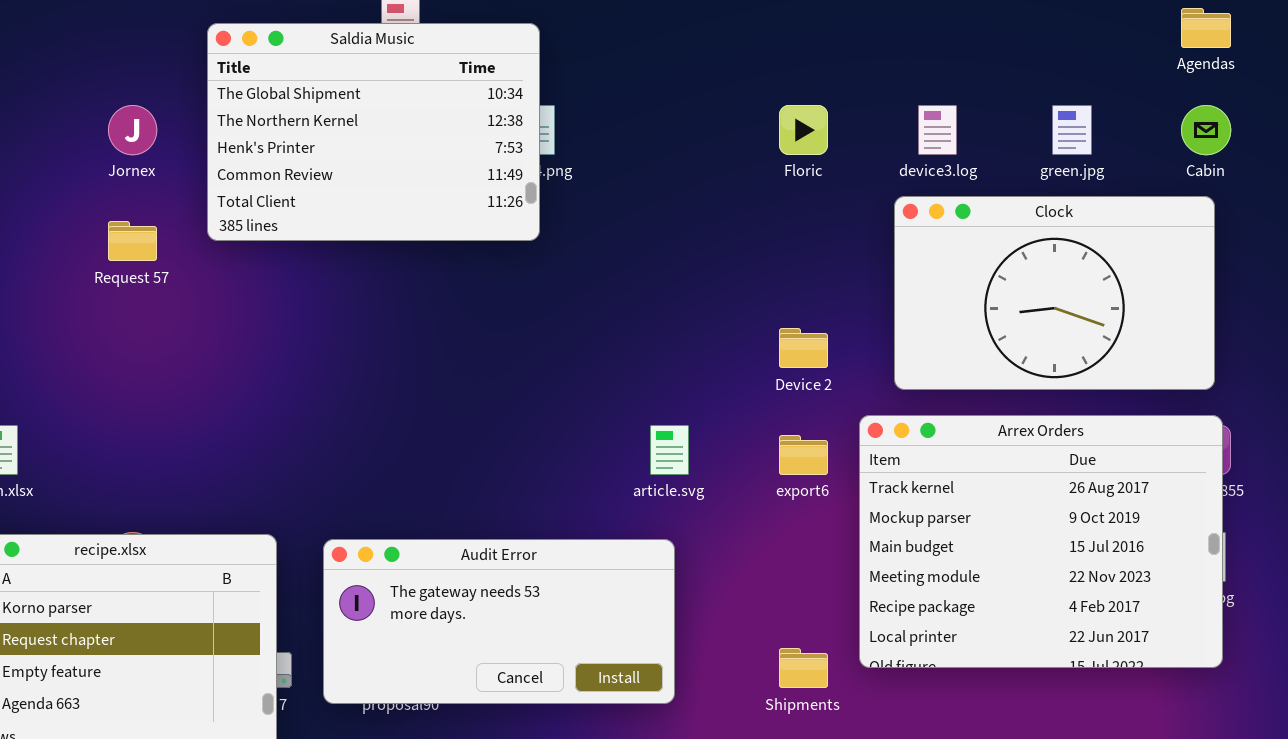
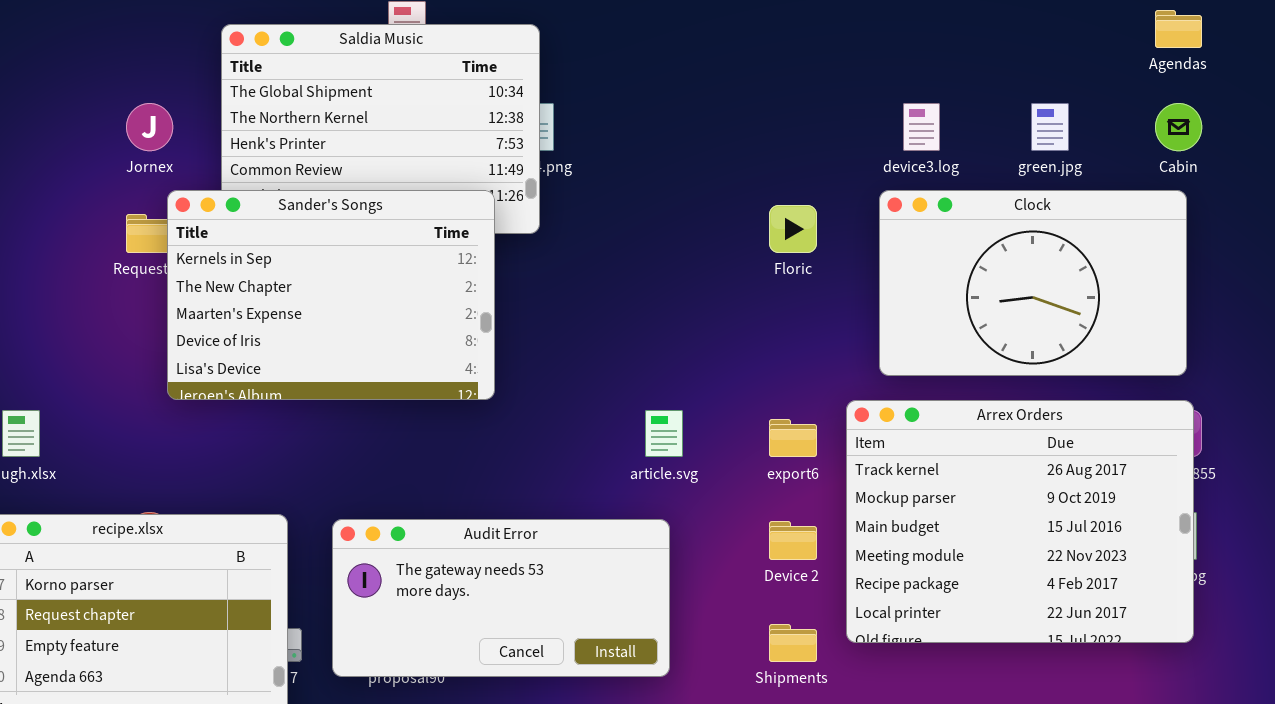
Floric: [779,105,828,155] -> [769,205,817,253], moved
Sander's Songs: none -> [167,190,495,400], opened
Device 2: [779,328,828,368] -> [769,521,817,560], moved

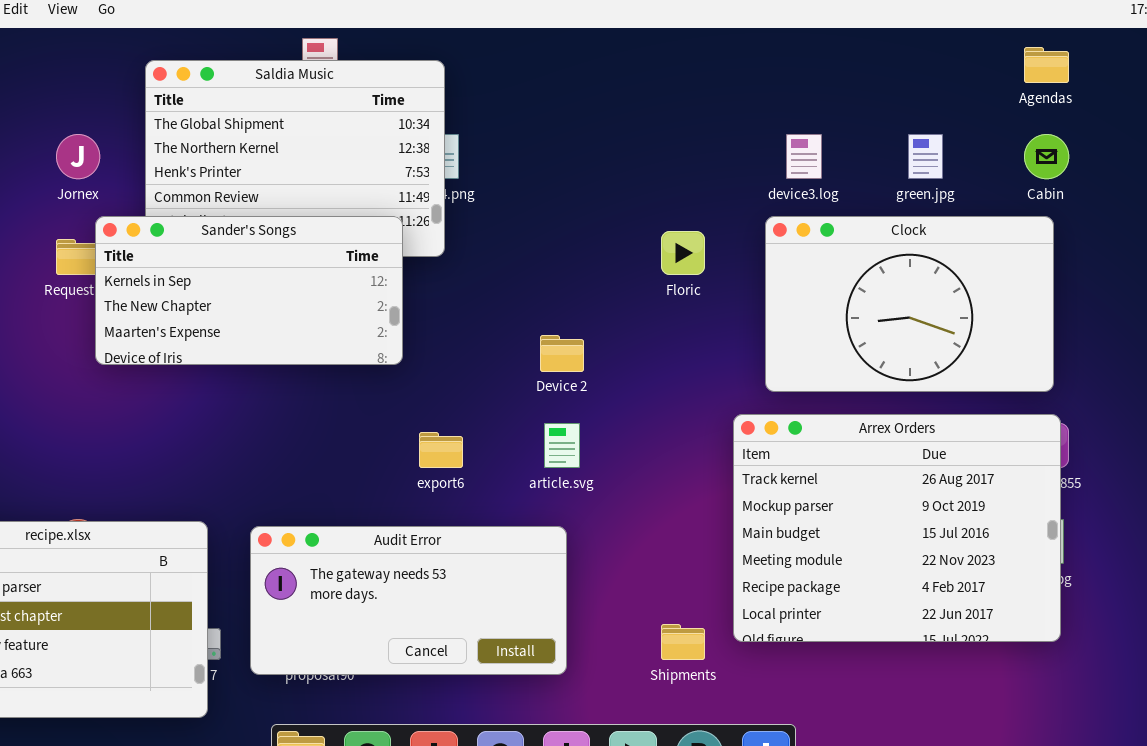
Sander's Songs: [167,190,495,400] -> [95,216,403,365], resized
export6: [769,419,817,457] -> [419,432,463,468], moved
Device 2: [769,521,817,560] -> [540,335,584,372], moved

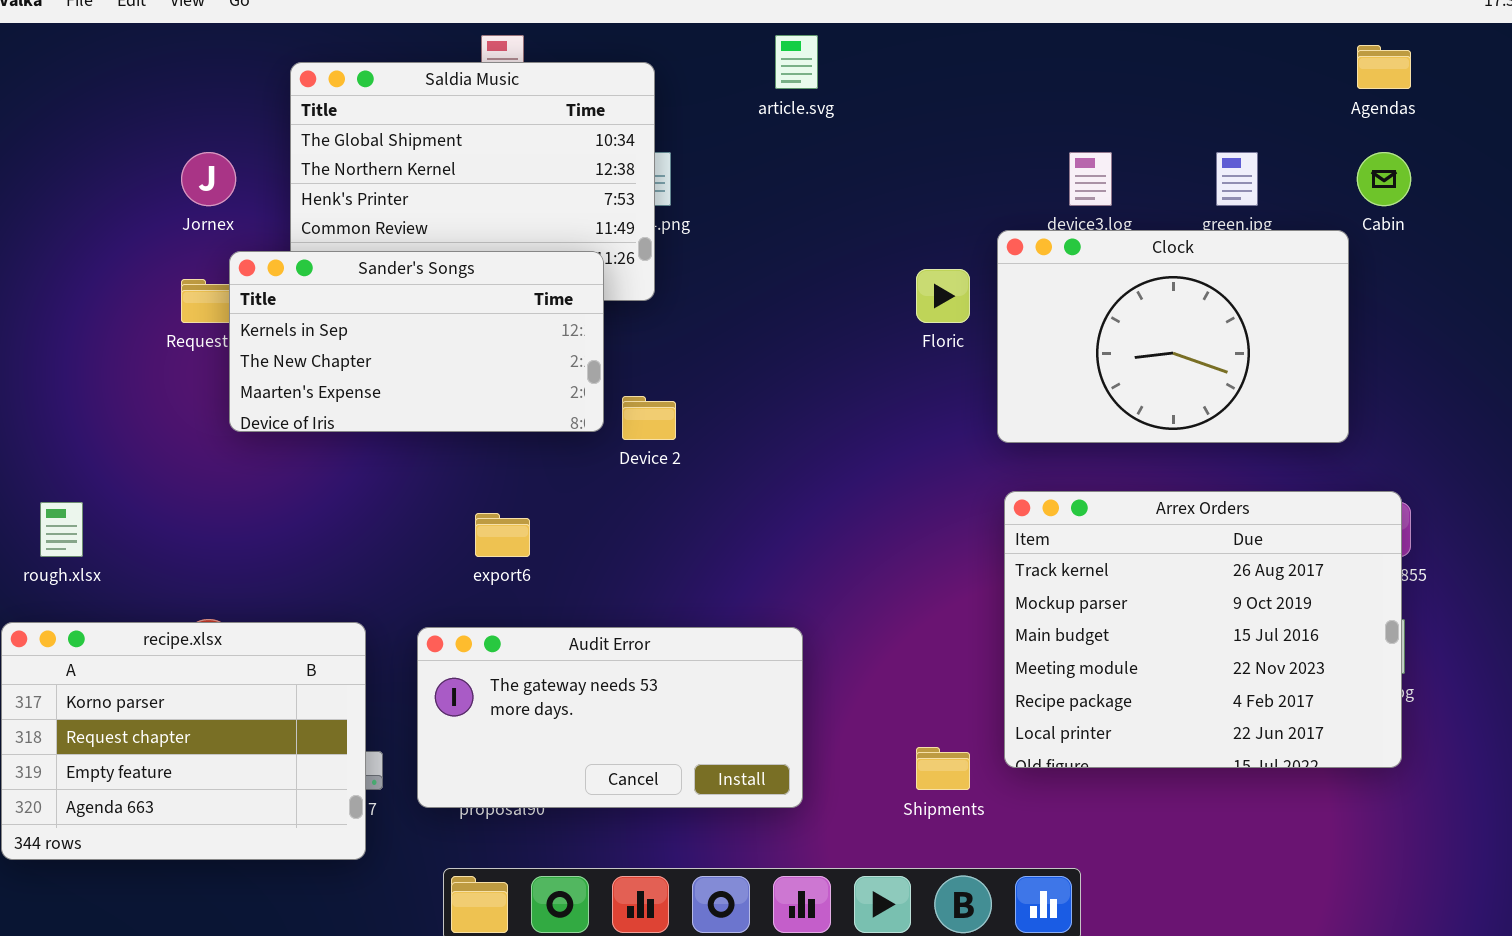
Clock: [765,216,1054,392] -> [997,230,1349,443], moved
Device 2: [540,335,584,372] -> [622,396,676,440], moved
article.svg: [544,423,580,468] -> [775,35,818,89], moved
export6: [419,432,463,468] -> [475,513,530,557], moved

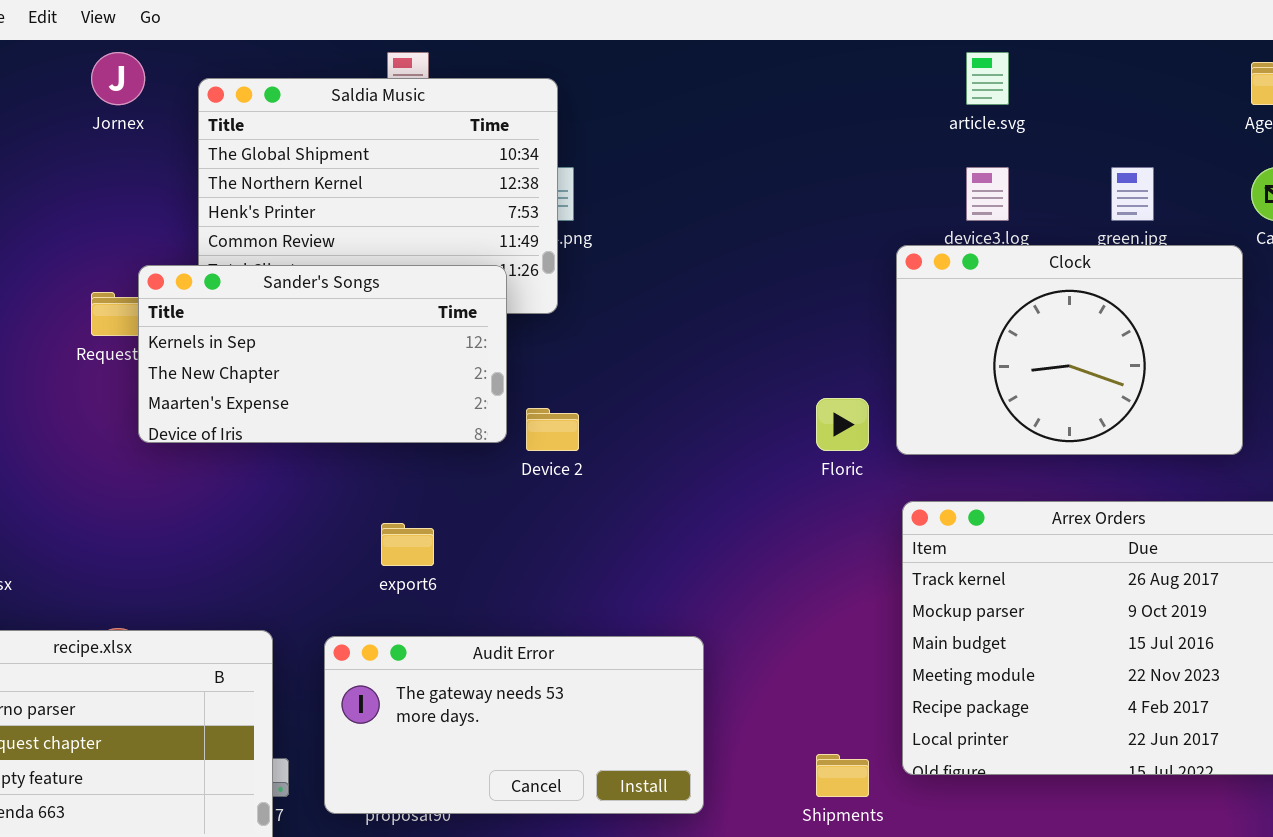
article.svg: [775,35,818,89] -> [966,52,1009,105], moved
Jornex: [181,152,236,206] -> [91,52,145,105], moved
Floric: [916,269,970,323] -> [816,398,869,451], moved

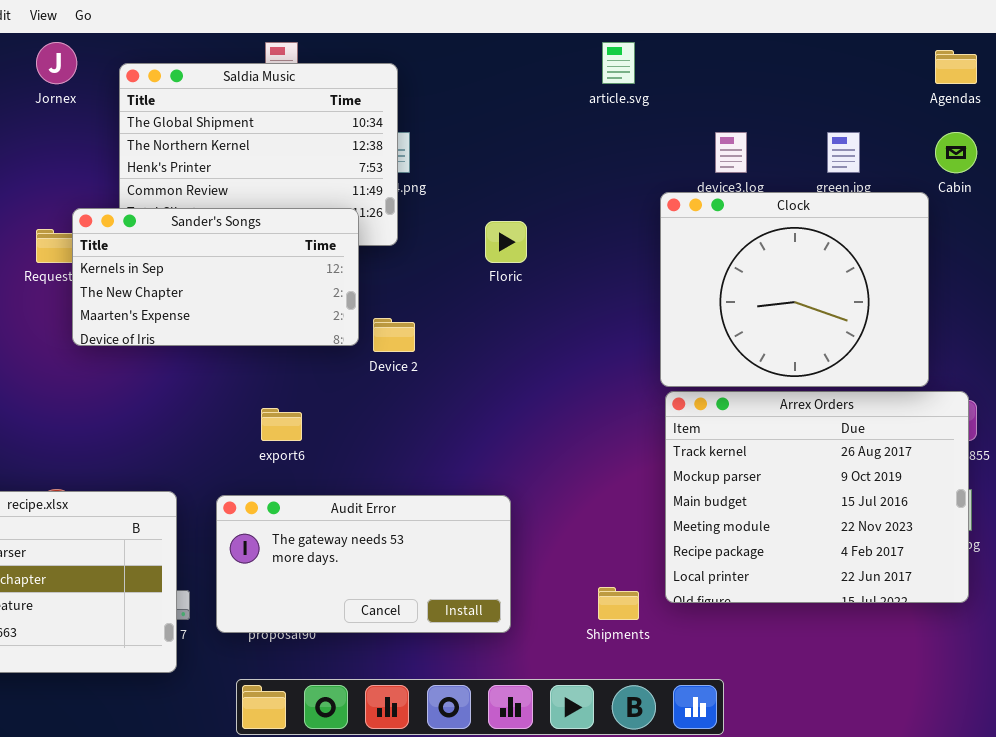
article.svg: [966,52,1009,105] -> [602,42,635,84], moved
Clock: [896,245,1243,455] -> [660,192,929,387], resized
Floric: [816,398,869,451] -> [485,221,527,263], moved

